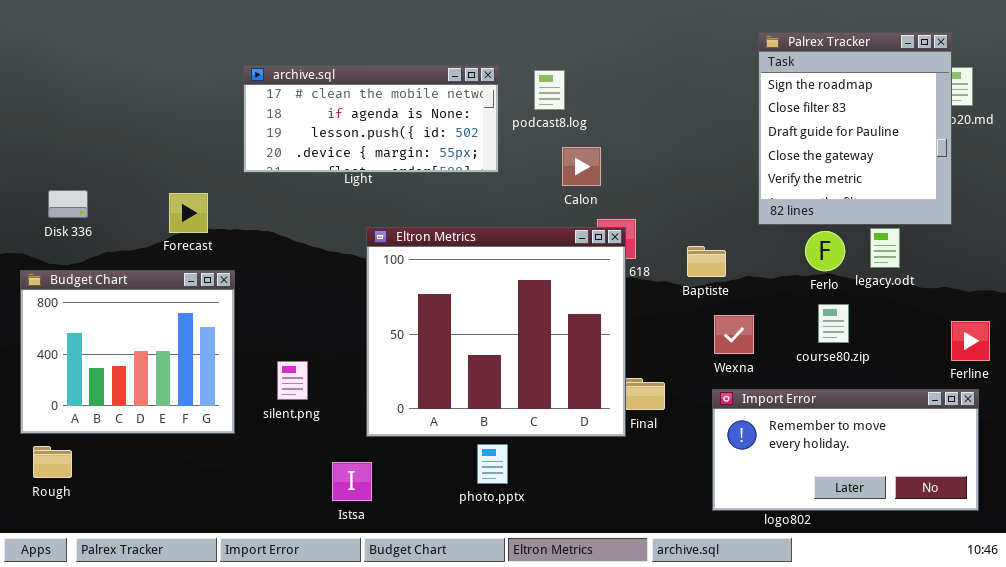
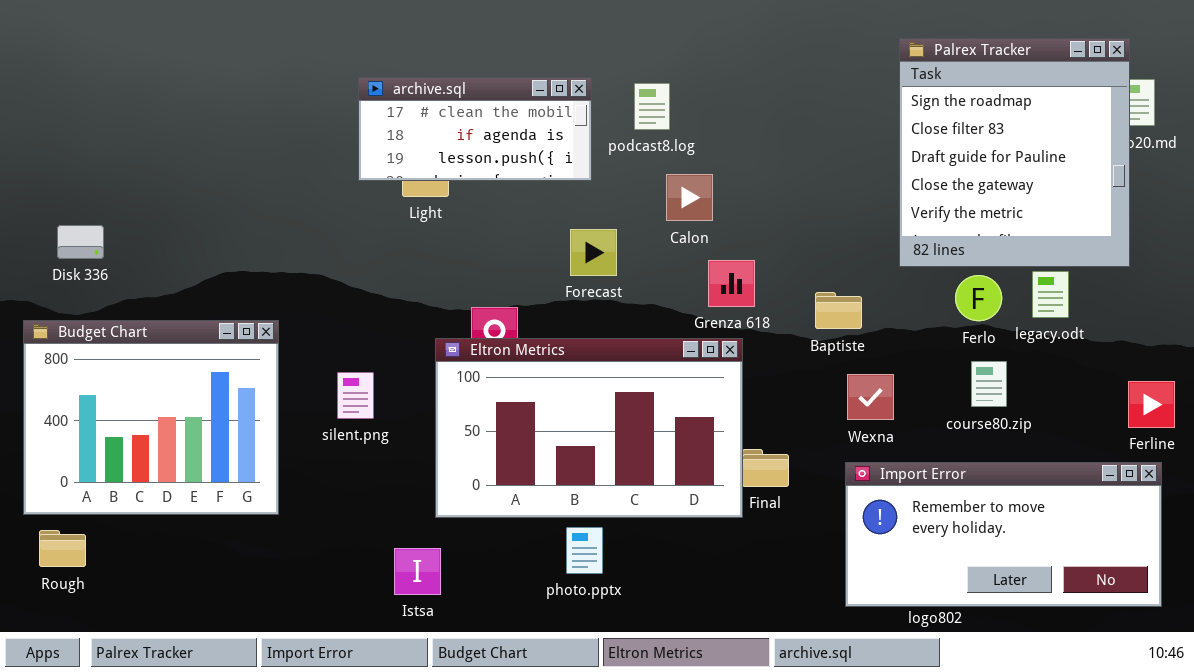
archive.sql: [243,65,499,173] -> [358,77,592,181], resized
Forecast: [169,193,208,233] -> [570,229,617,276], moved
Eltron Metrics: [366,227,626,437] -> [435,338,743,518], resized
silent.png: [277,361,308,400] -> [337,372,374,419], moved

